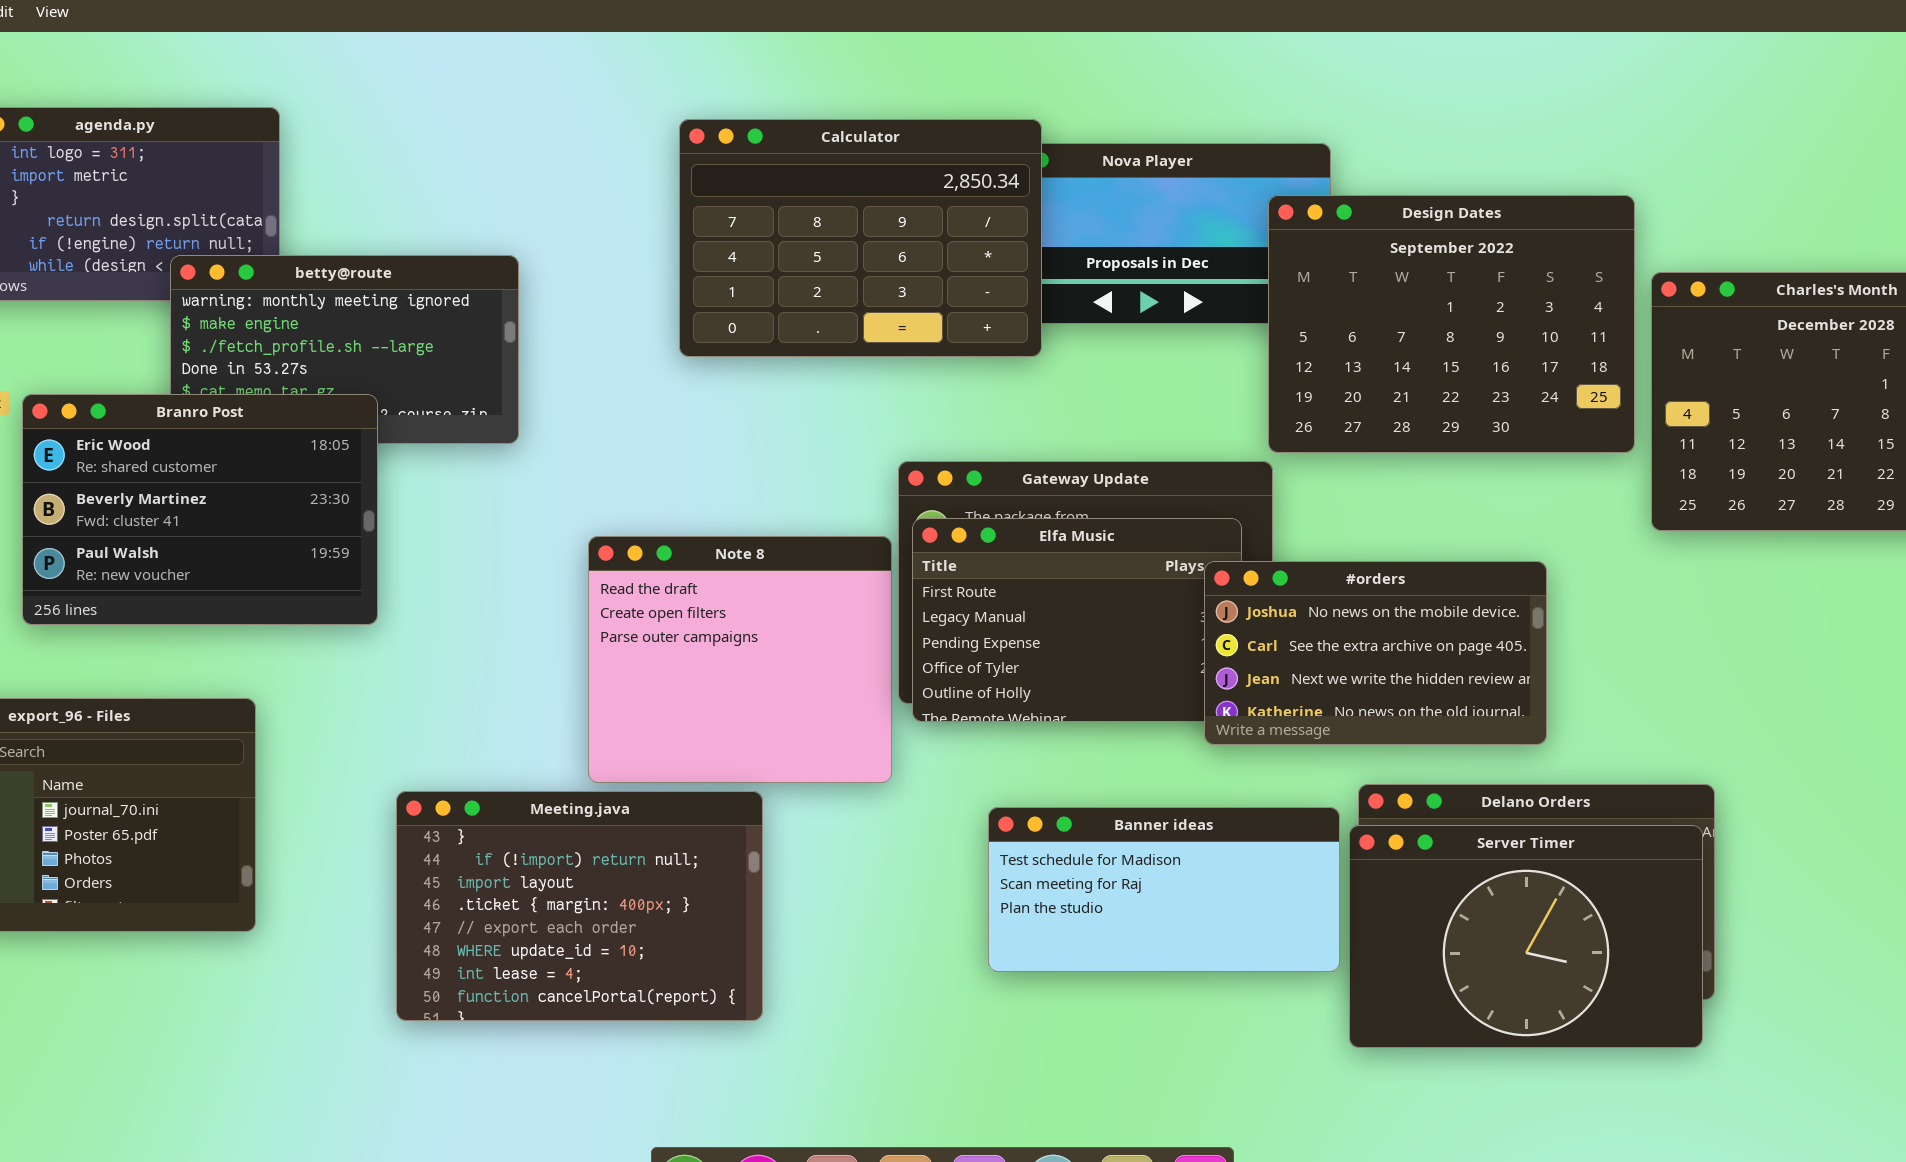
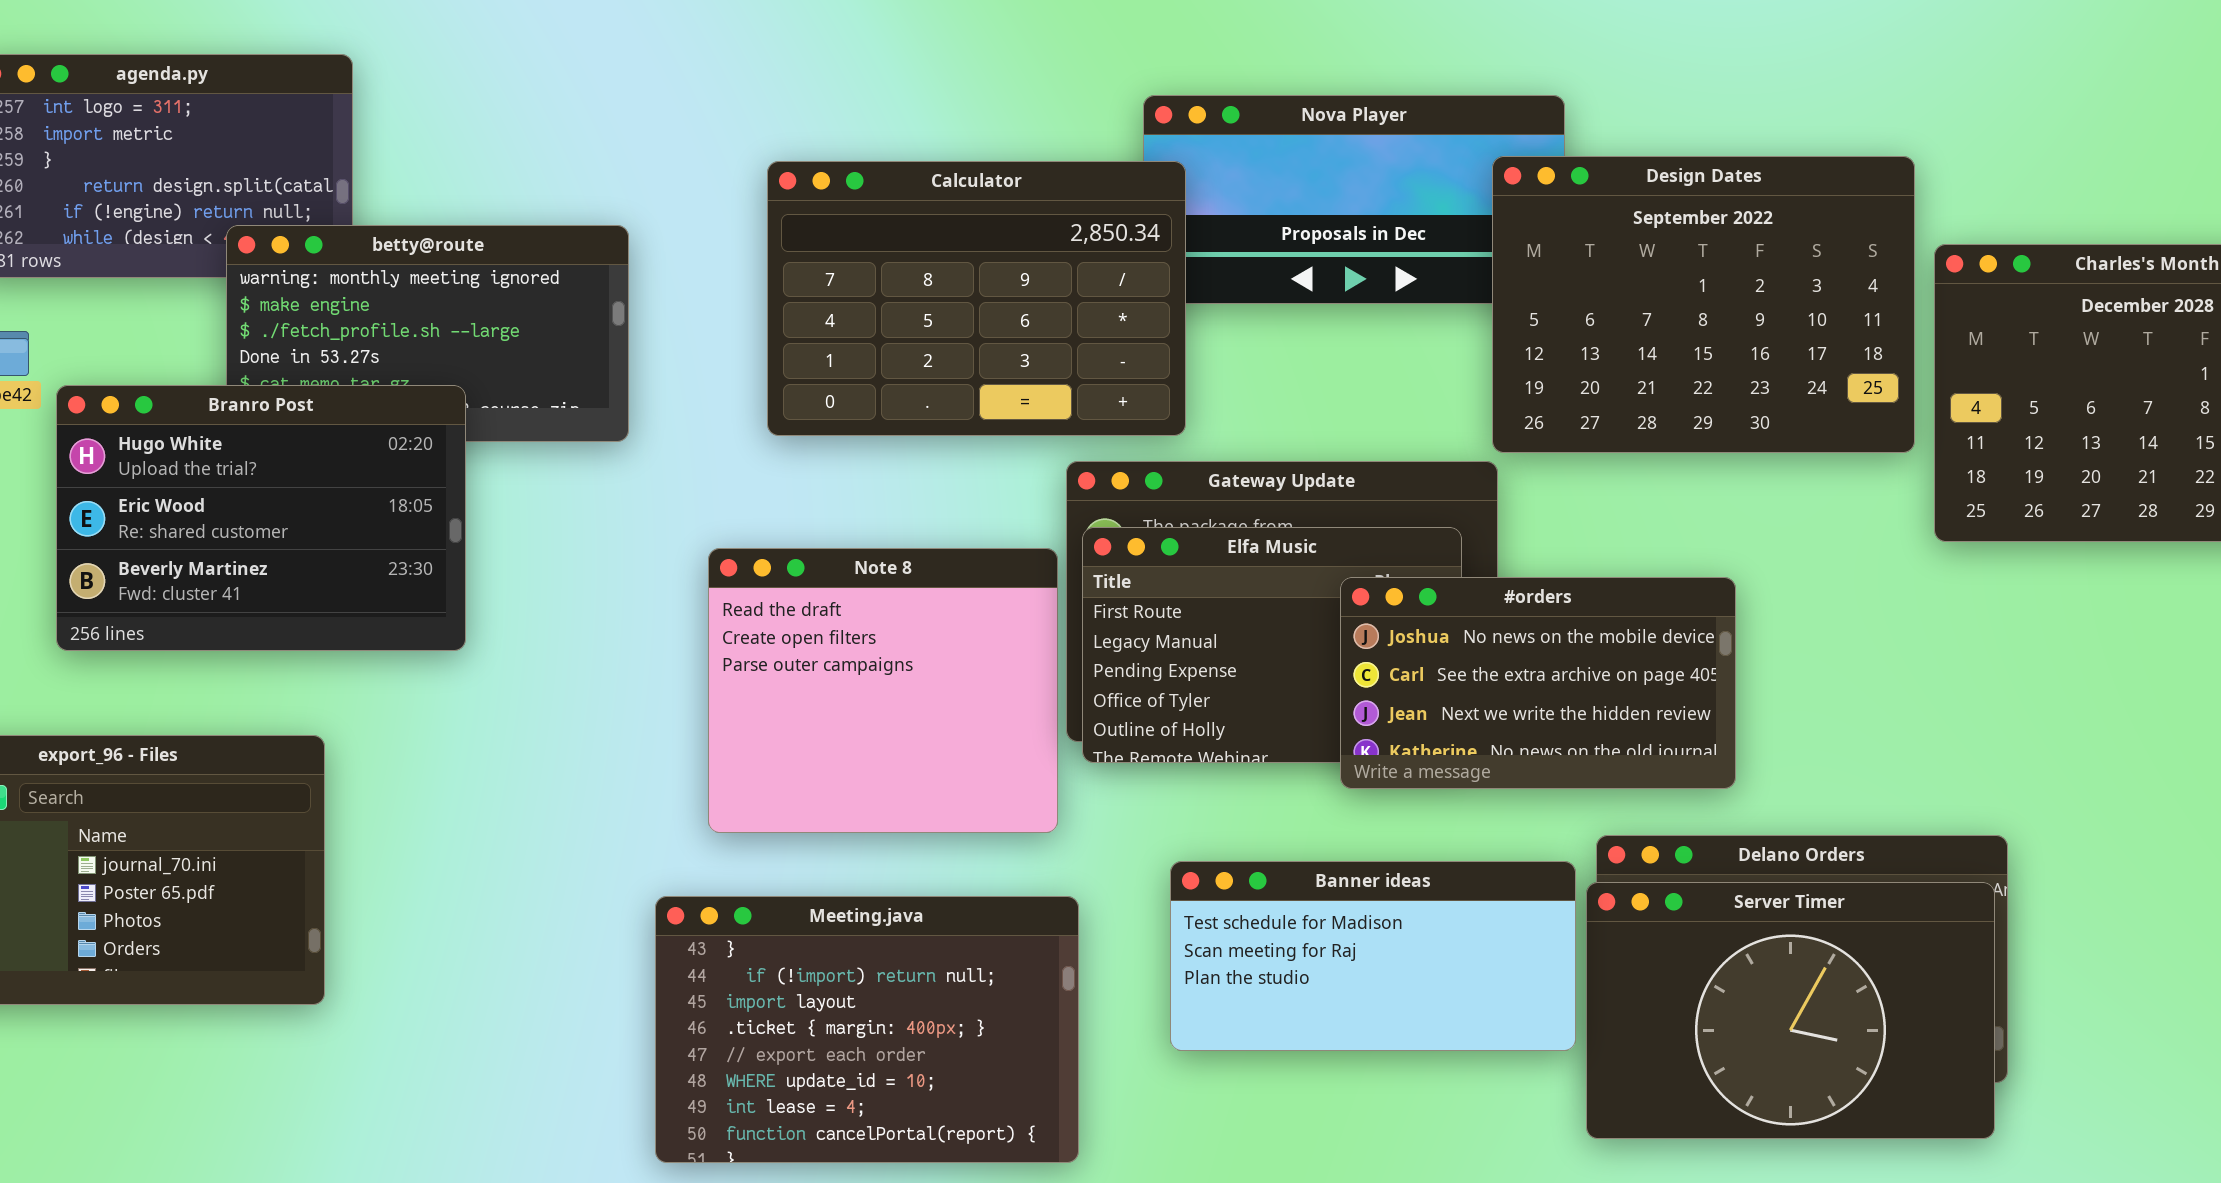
Calculator: [679,119,1042,357] -> [767,161,1186,436], moved
Branro Post: [22,394,378,625] -> [56,385,466,651], scrolled up 1 row
#orders: [1204,561,1547,745] -> [1340,577,1736,789], moved
Meeting.java: [396,791,763,1021] -> [655,896,1079,1163], moved

